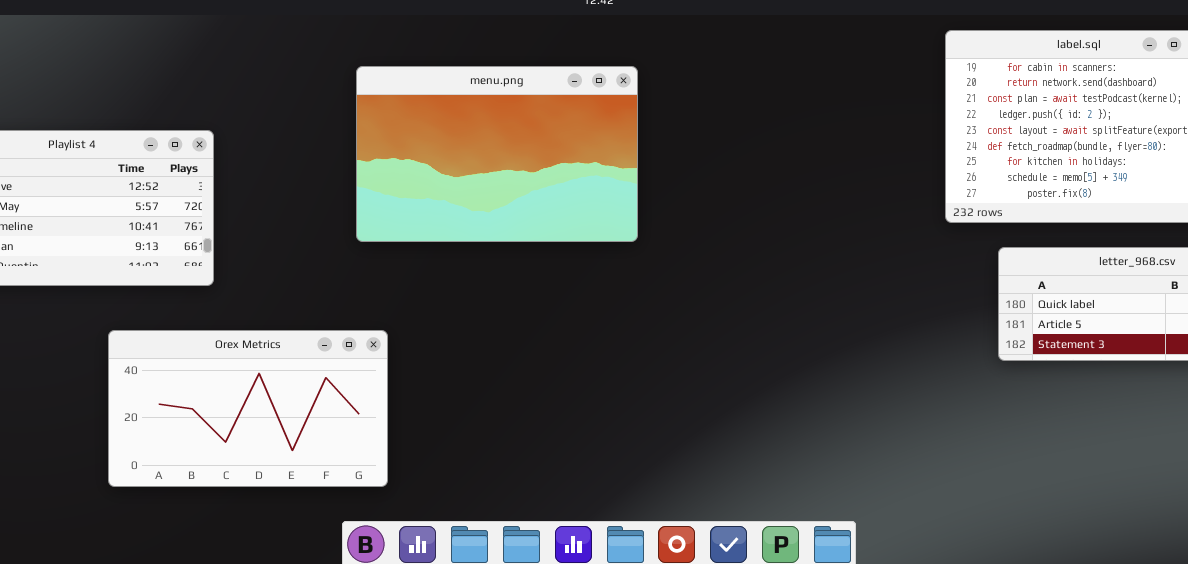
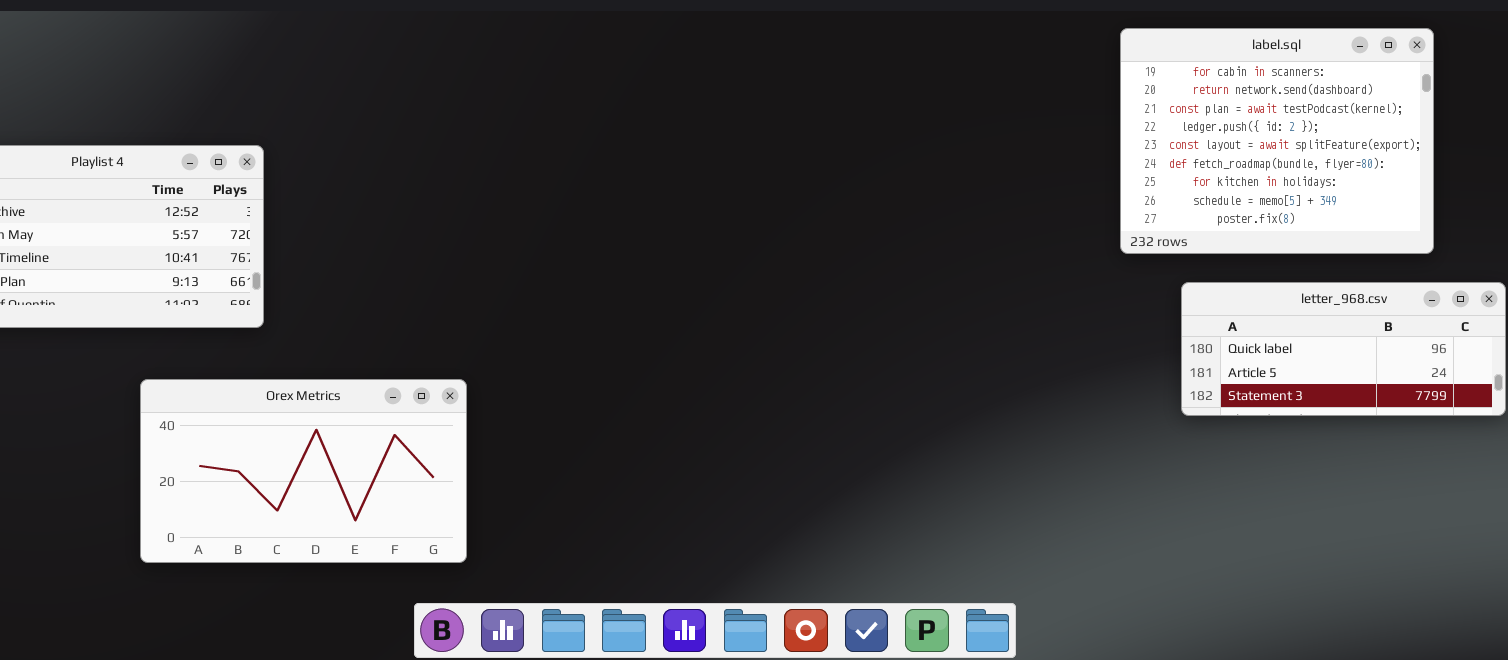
menu.png: [356,66,638,242] -> none, closed

